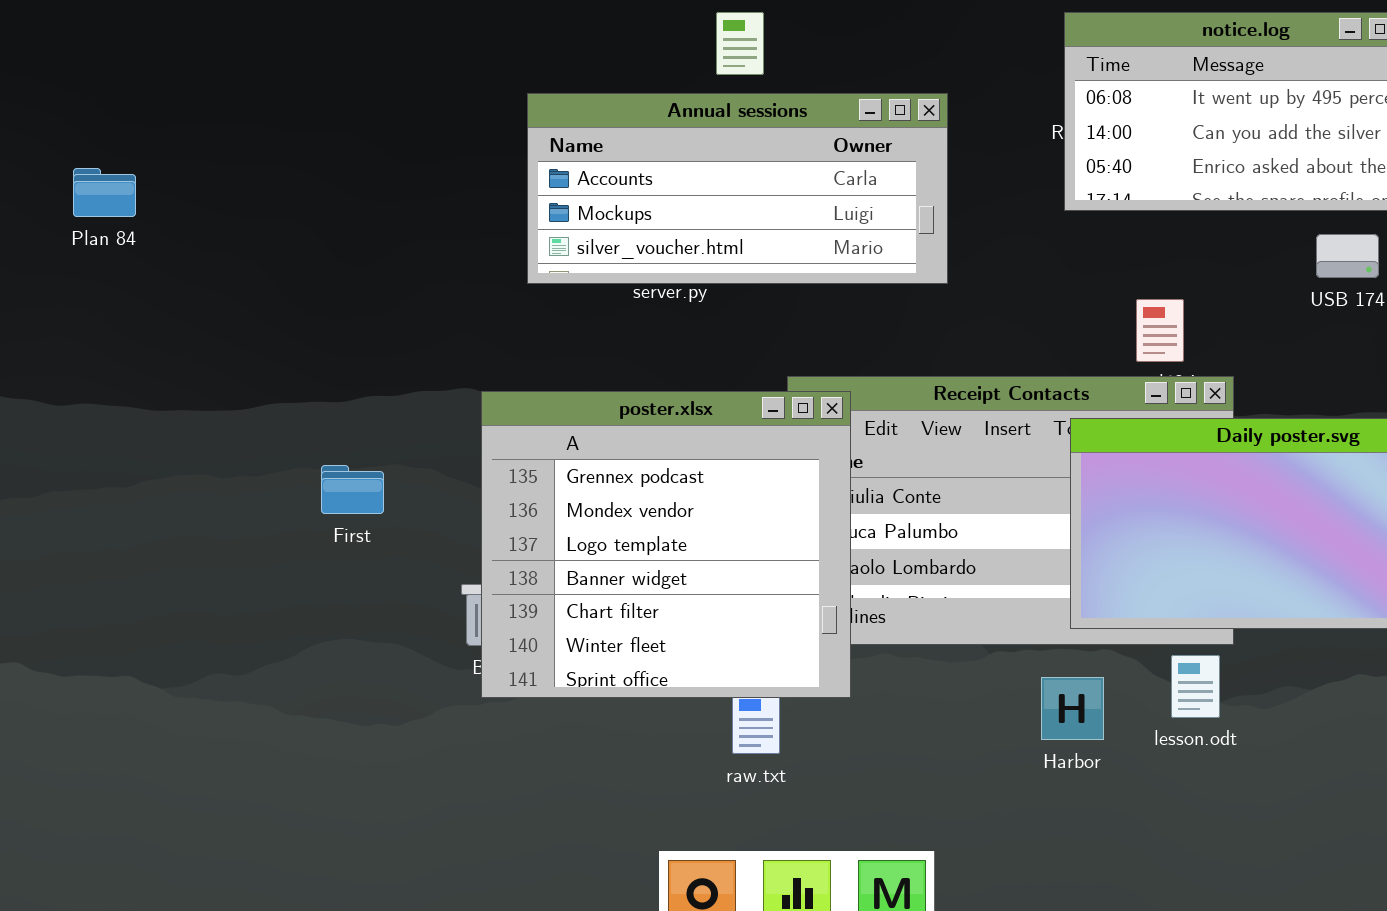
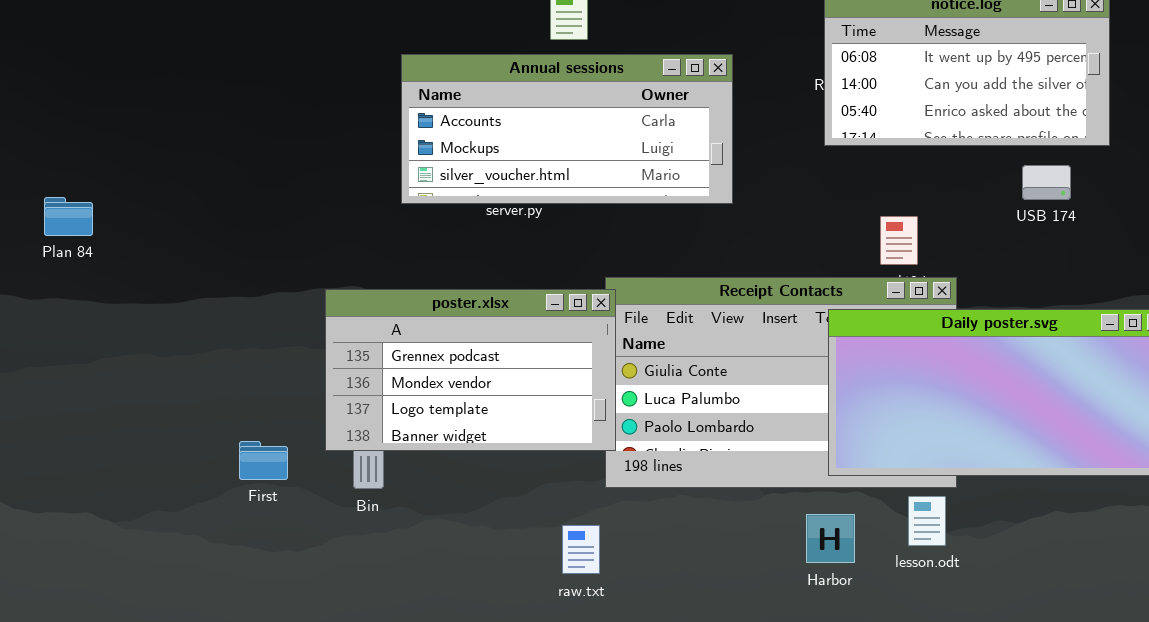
Plan 84: [73,168,136,217] -> [44,197,93,236], moved
poster.xlsx: [481,391,851,698] -> [325,289,616,451], moved, resized
First: [321,465,384,514] -> [239,441,288,480], moved

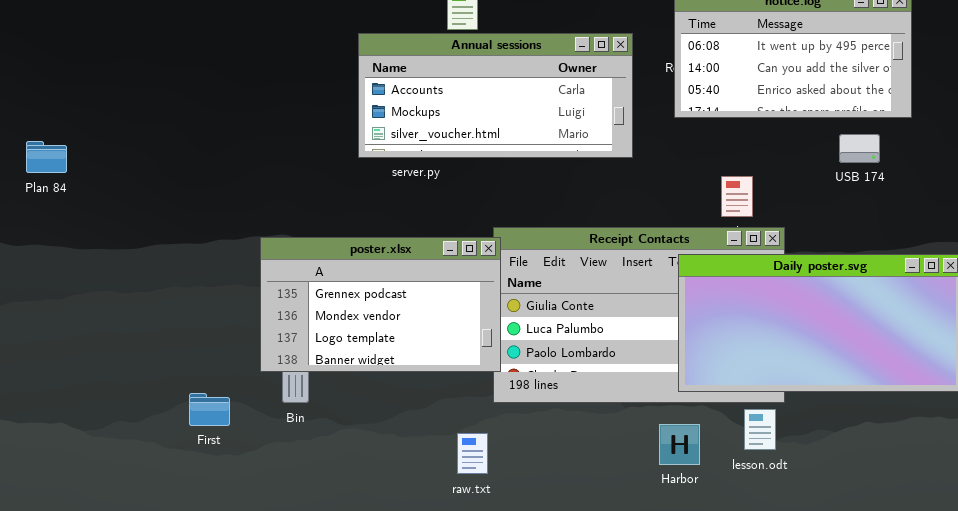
Annual sessions: [401,54,733,204] -> [358,33,633,158], moved
Plan 84: [44,197,93,236] -> [26,141,67,173], moved
First: [239,441,288,480] -> [189,393,230,426], moved

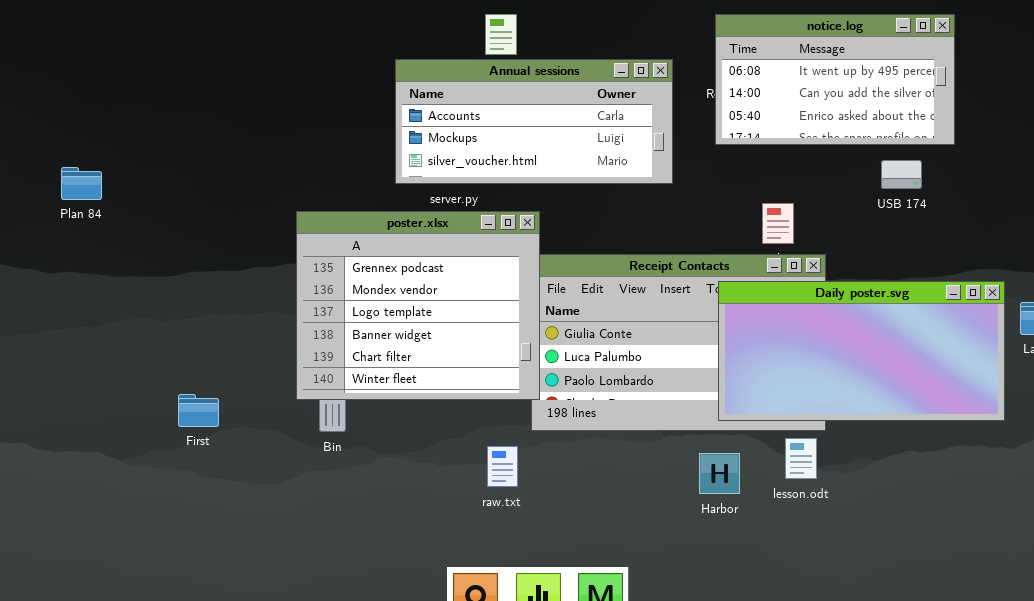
poster.xlsx: [260,237,501,372] -> [296,211,540,400], resized
First: [189,393,230,426] -> [178,394,219,427], moved
raw.txt: [457,433,488,474] -> [487,446,518,487], moved

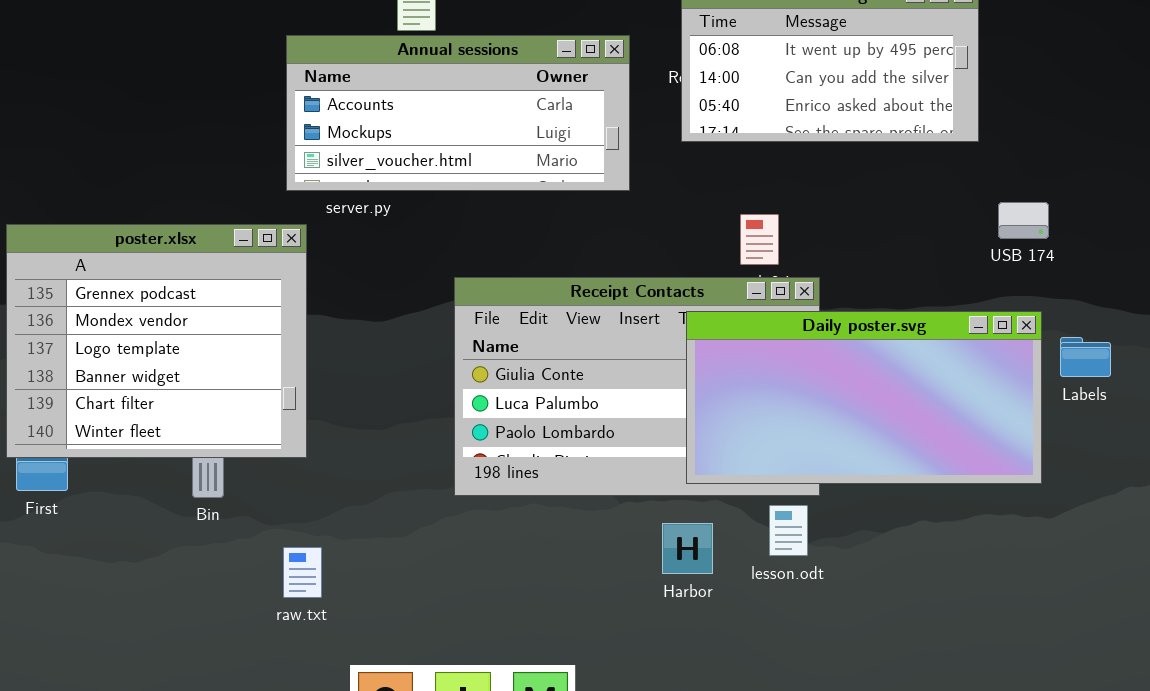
USB 174: [881,160,922,189] -> [998,202,1049,239], moved
poster.xlsx: [296,211,540,400] -> [6,224,307,458], moved
raw.txt: [487,446,518,487] -> [283,547,322,598], moved

